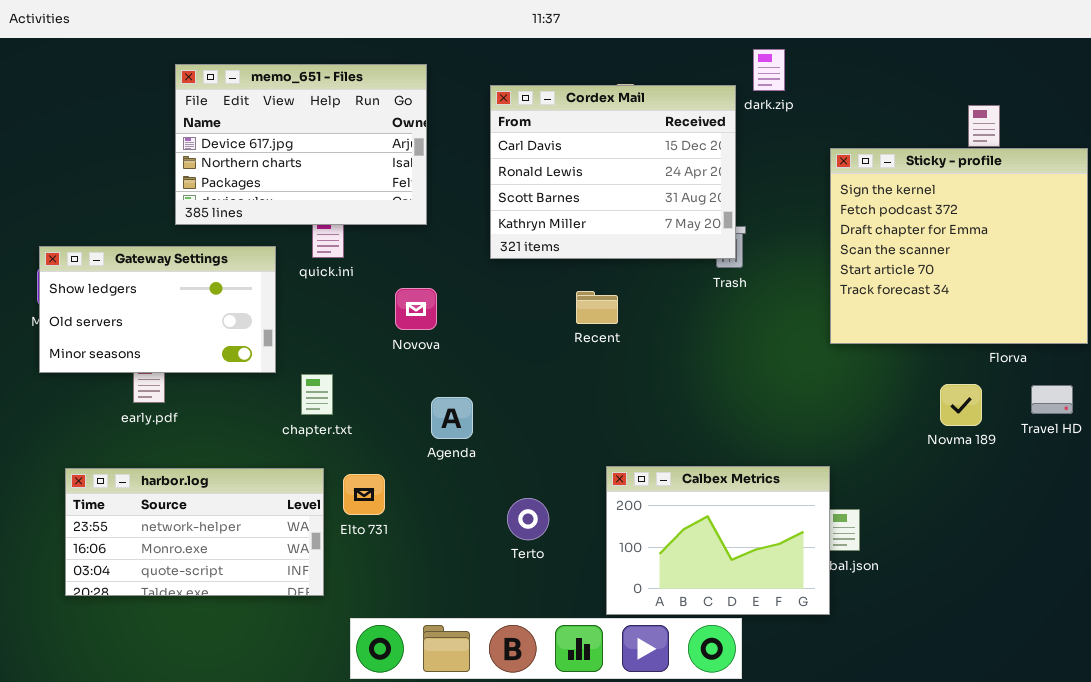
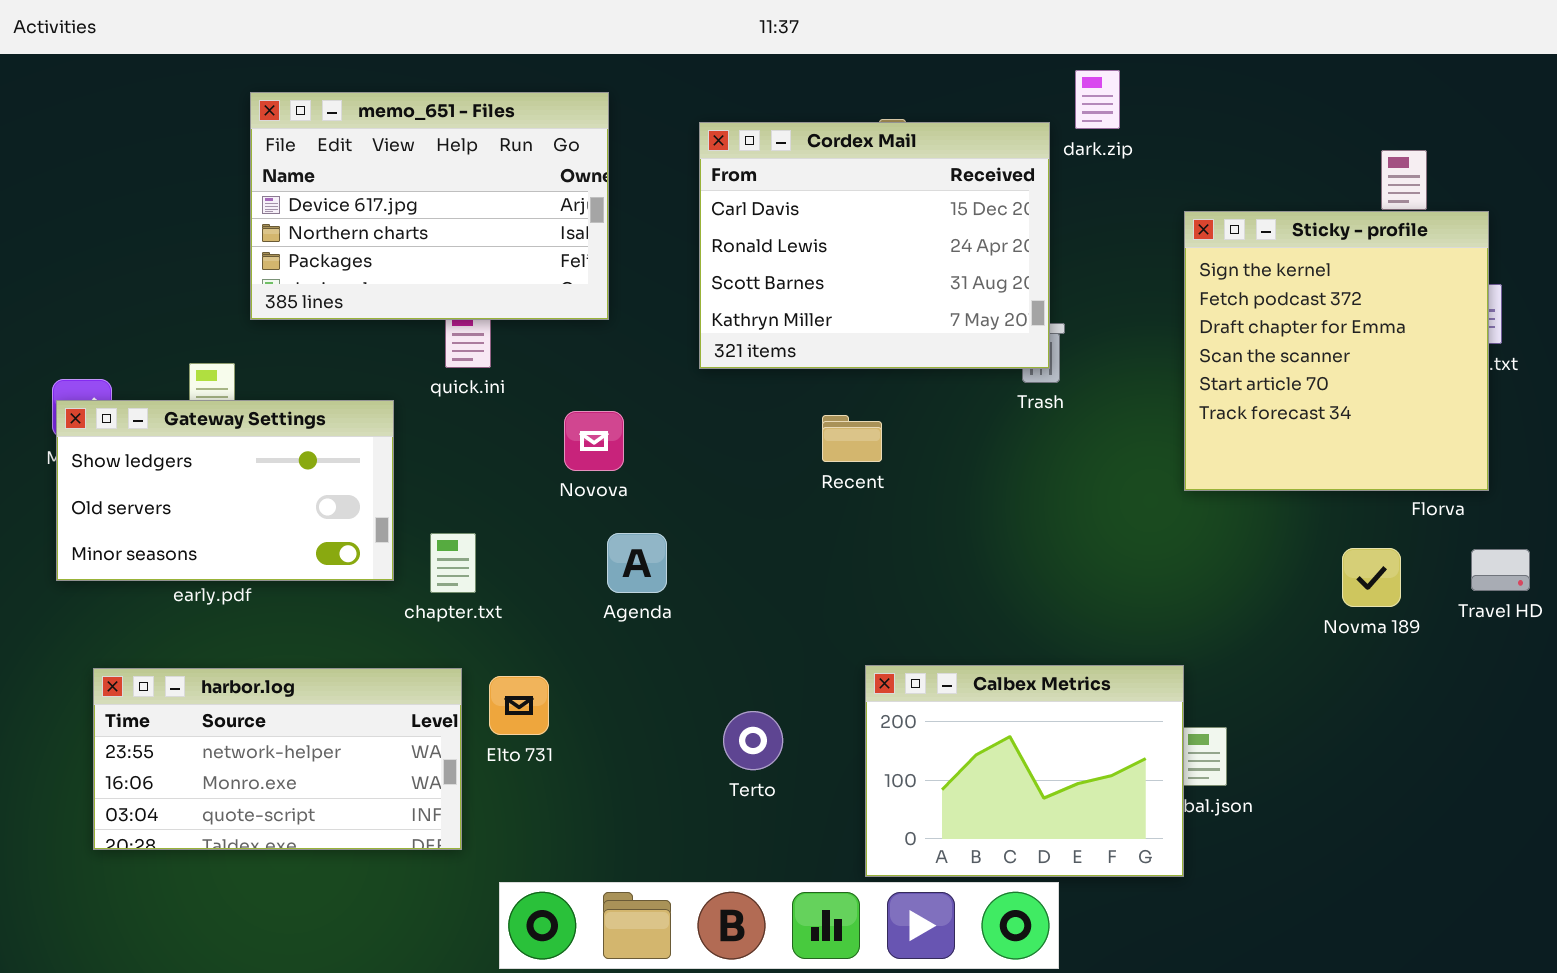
Sticky - profile: [830,148,1088,344] -> [1184,211,1489,491], resized
Gateway Settings: [39,246,276,373] -> [56,400,394,581], moved
Agenda: [431,397,473,439] -> [607,533,667,593], moved

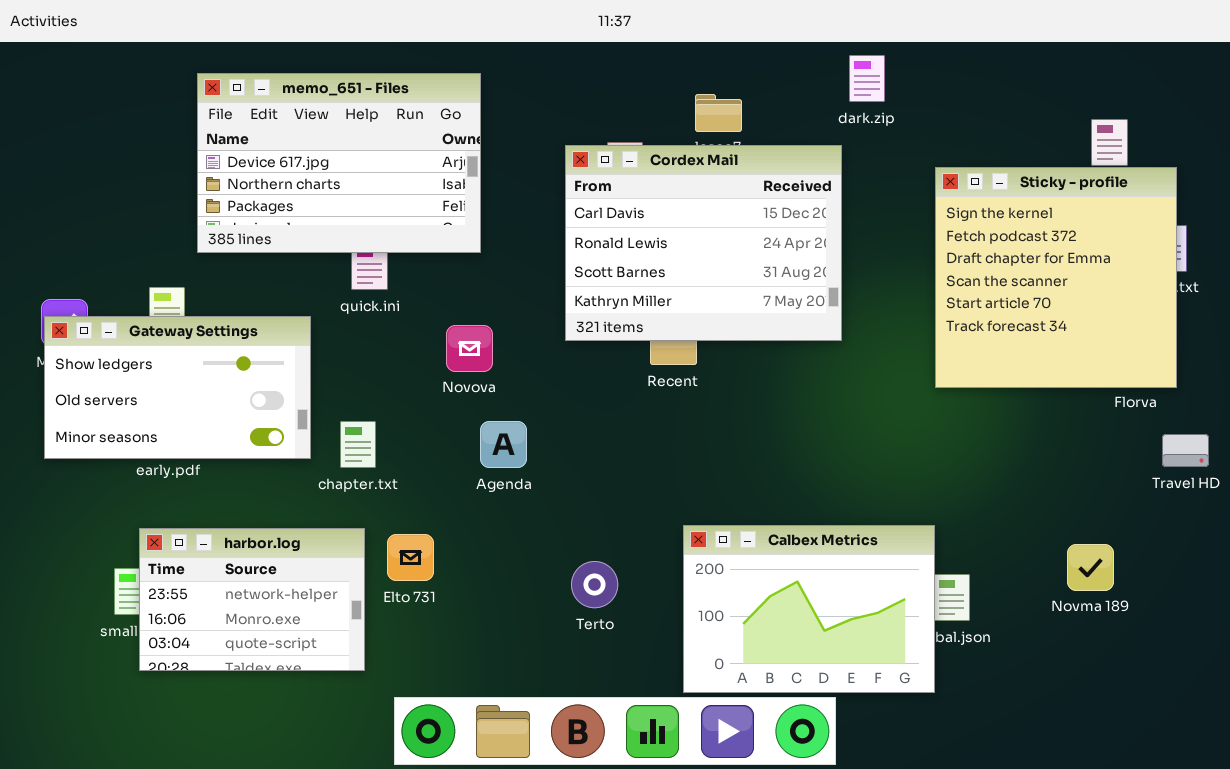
Cordex Mail: [699,122,1050,369] -> [565,145,842,341], moved
Novma 189: [1342,548,1401,607] -> [1067,544,1114,591], moved
harbor.log: [93,668,462,850] -> [139,528,365,671], resized

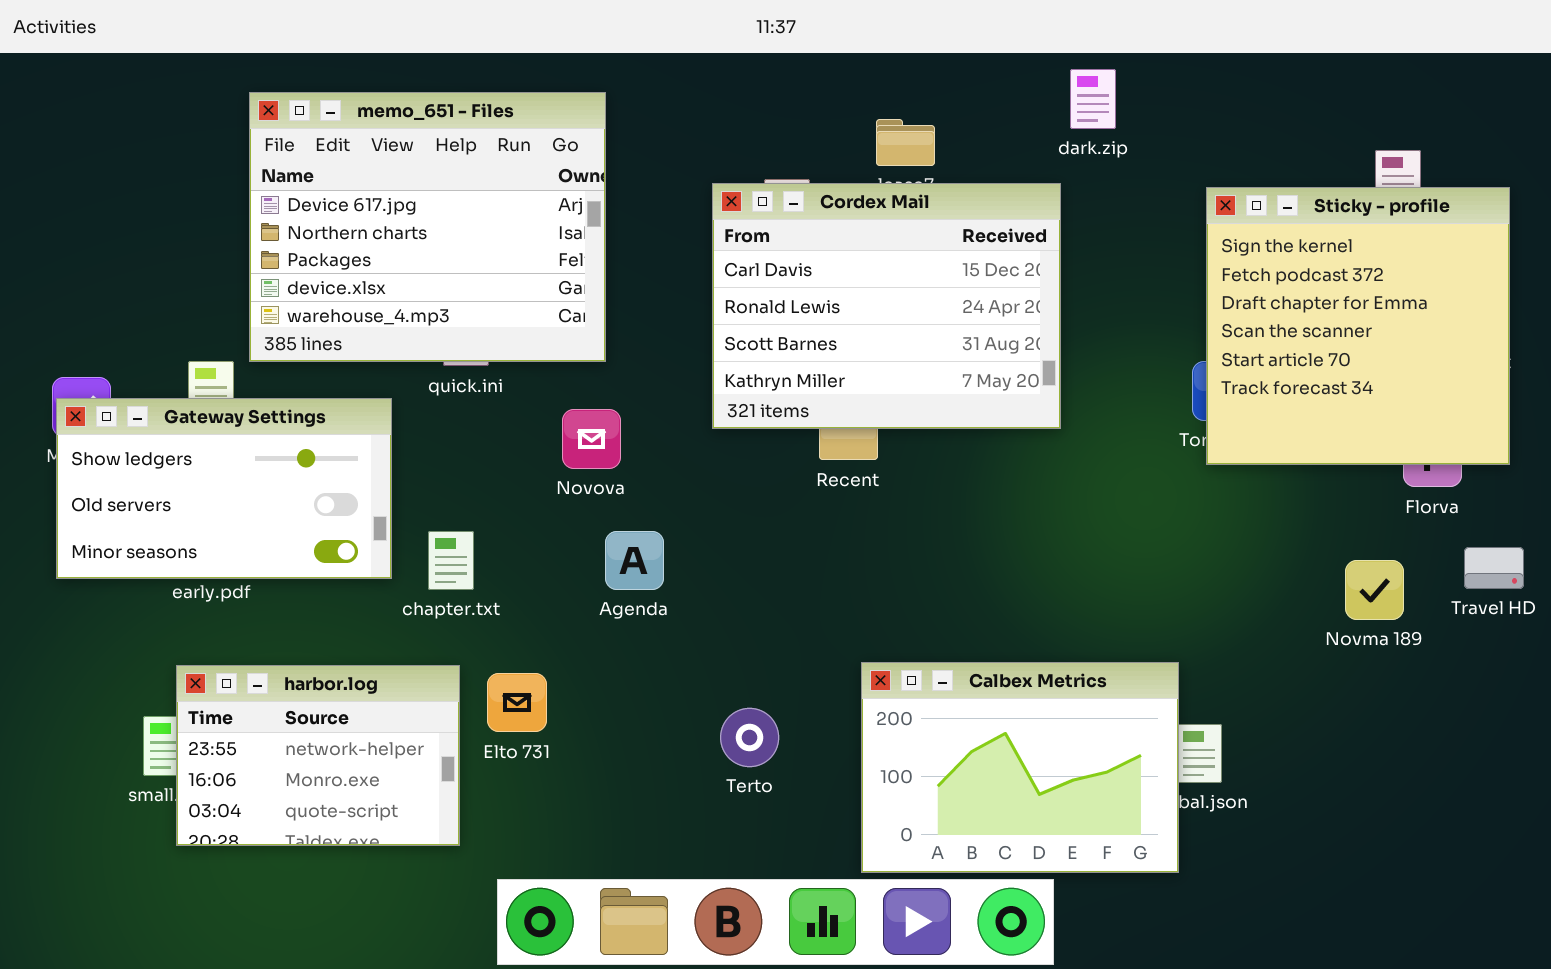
memo_651 - Files: [197,73,481,253] -> [249,92,606,362], resized
Sticky - profile: [935,167,1177,388] -> [1206,187,1510,465], moved
Novma 189: [1067,544,1114,591] -> [1345,560,1404,620], moved

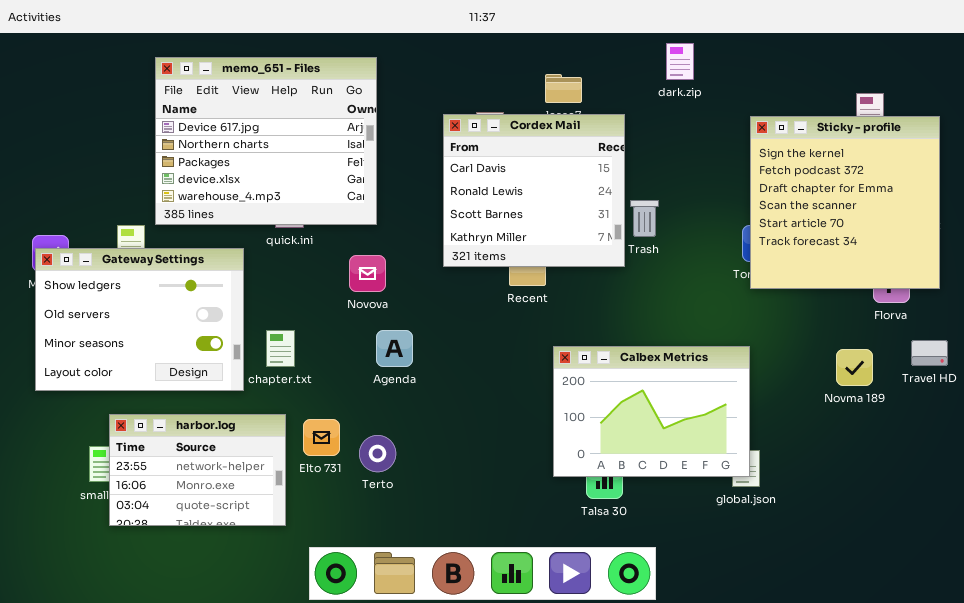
Cordex Mail: [712,183,1061,429] -> [443,114,625,267], resized
Gateway Settings: [56,398,392,579] -> [35,248,244,391], resized
Calbex Metrics: [861,662,1179,873] -> [553,346,750,477], moved
Terto: [720,708,779,767] -> [359,435,396,472], moved

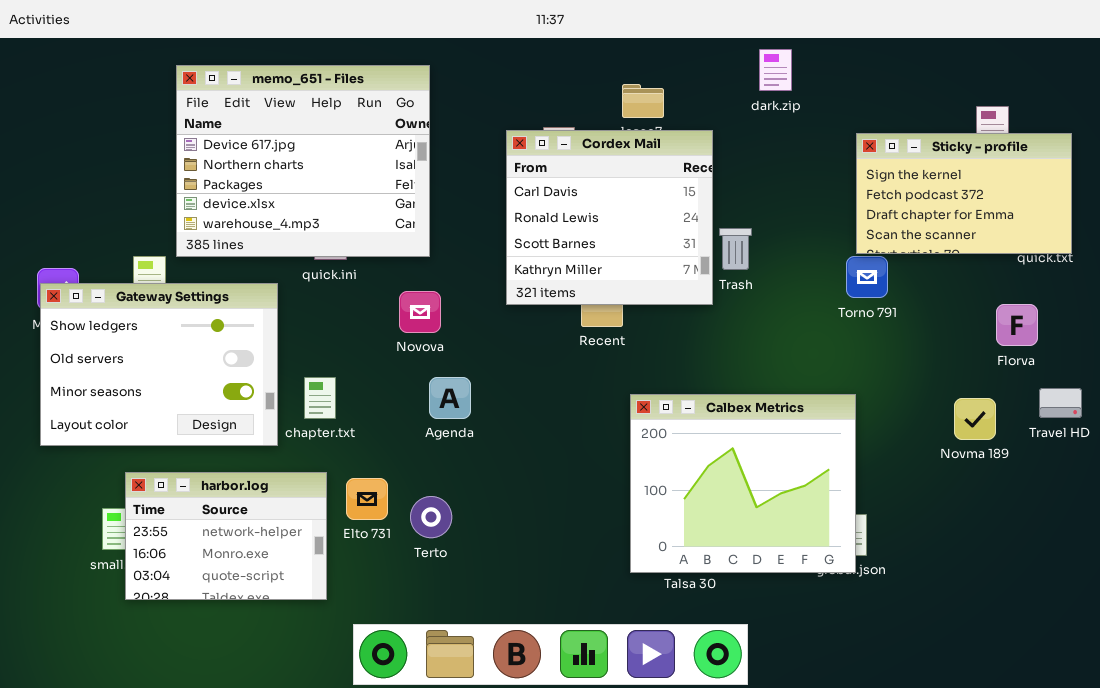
Sticky - profile: [750,116,940,289] -> [856,133,1072,254], resized
Calbex Metrics: [553,346,750,477] -> [630,394,856,573], resized

